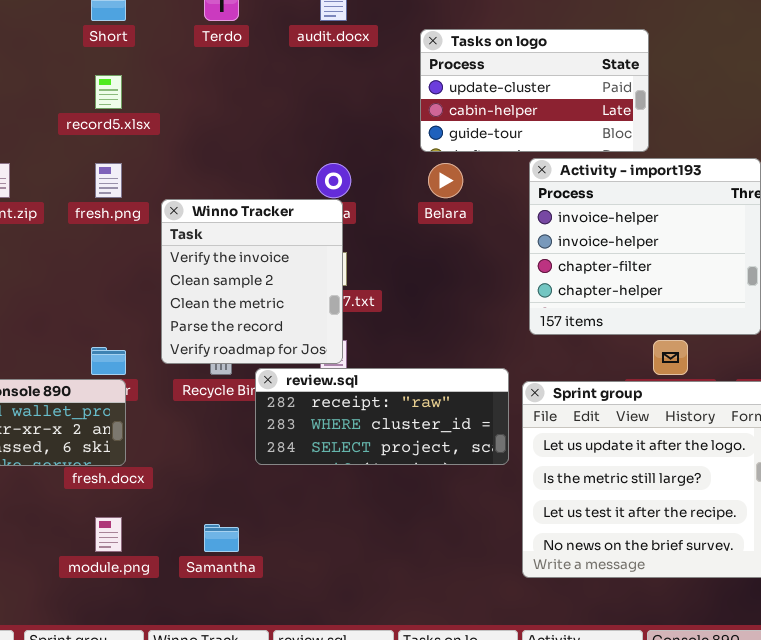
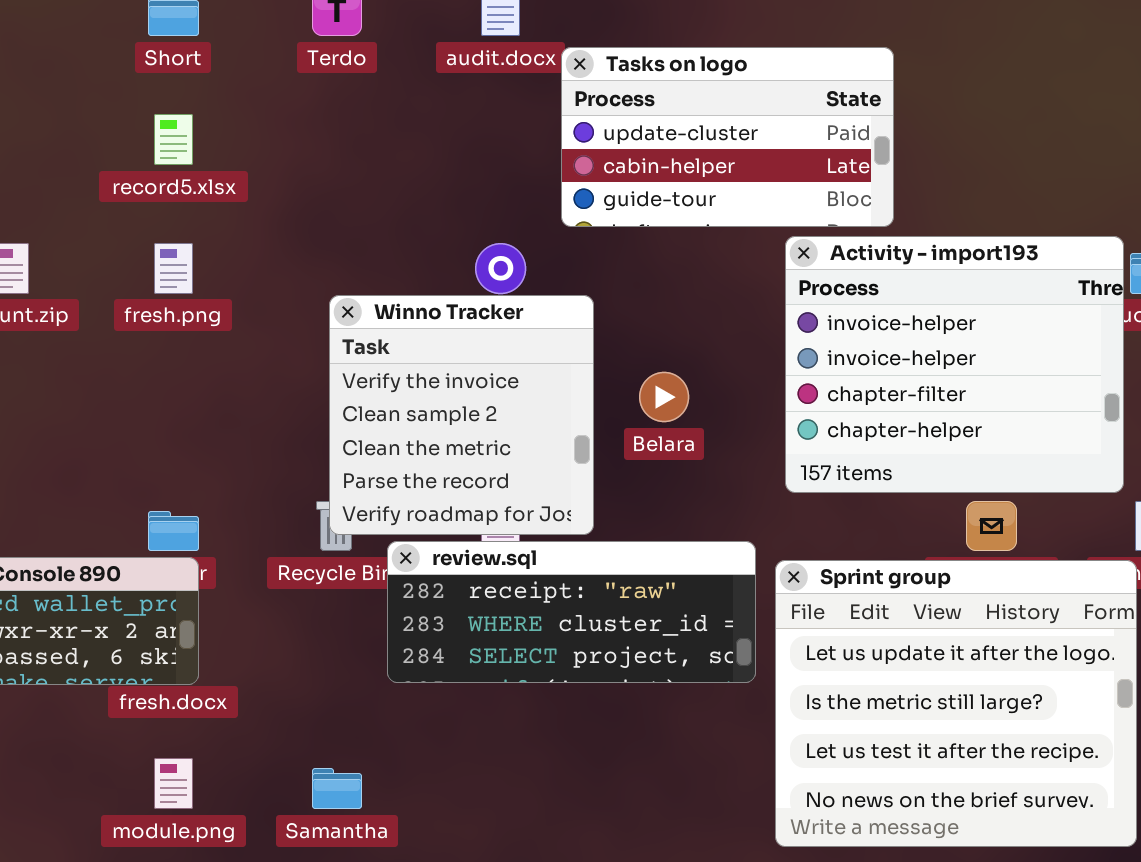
Tasks on logo: [420,29,649,152] -> [561,47,894,227], moved
Belara: [428,163,463,198] -> [639,372,689,422], moved
Winno Tracker: [161,199,343,364] -> [329,295,594,535], moved

